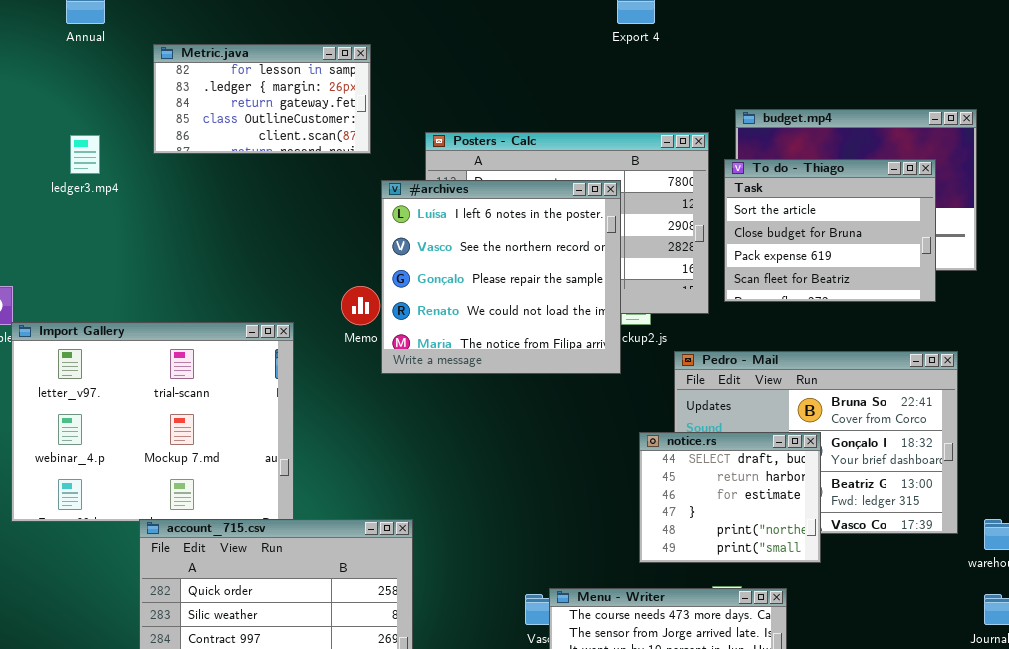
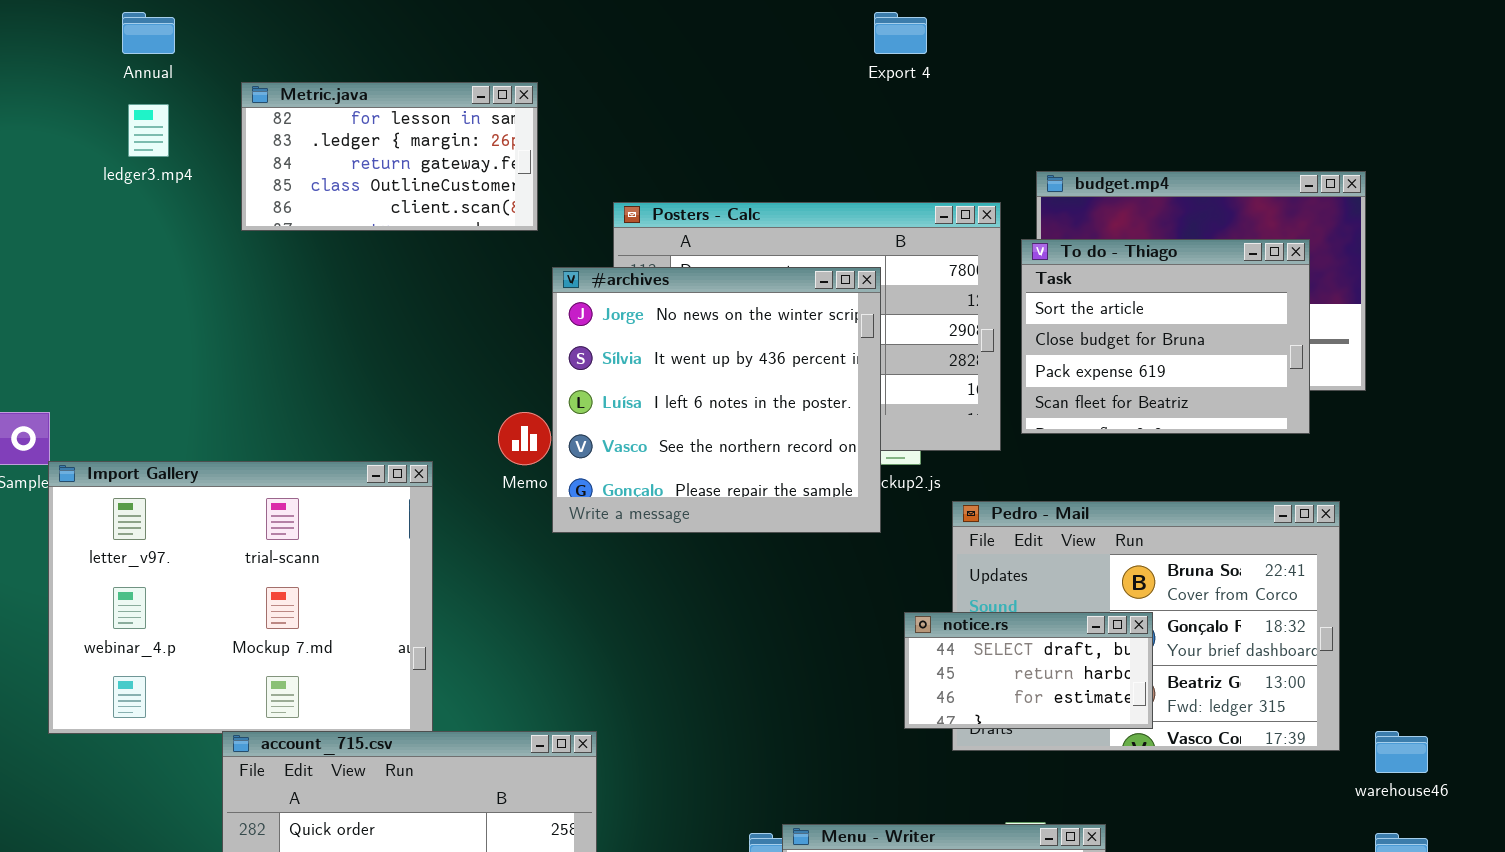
ledger3.mp4: [70,135,100,174] -> [128,104,169,157], moved
#archives: [381,180,621,374] -> [552,267,881,533], scrolled up 2 rows
notice.rs: [639,432,821,563] -> [904,612,1153,729], resized

